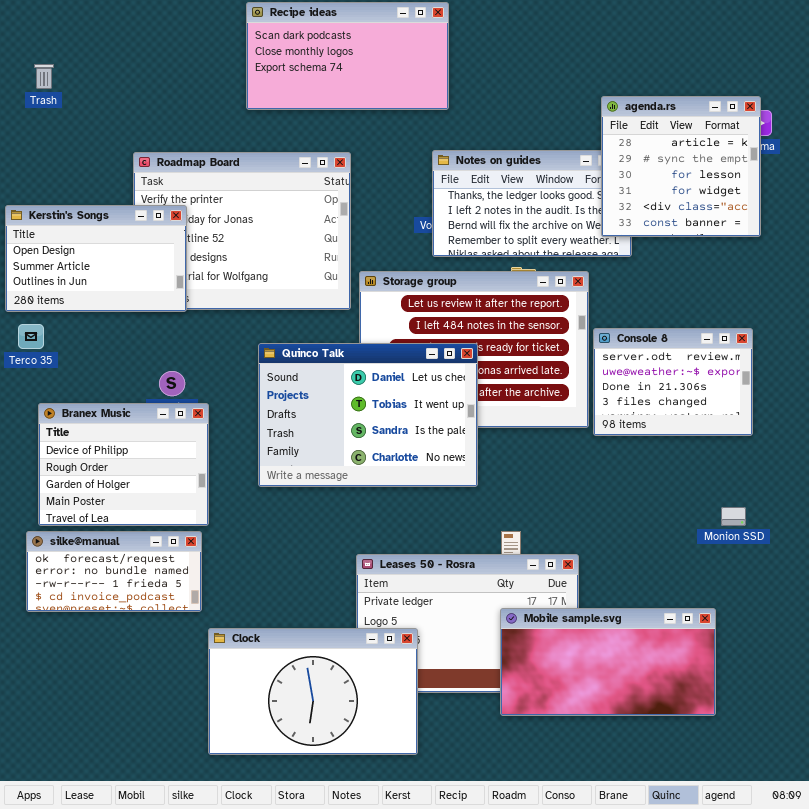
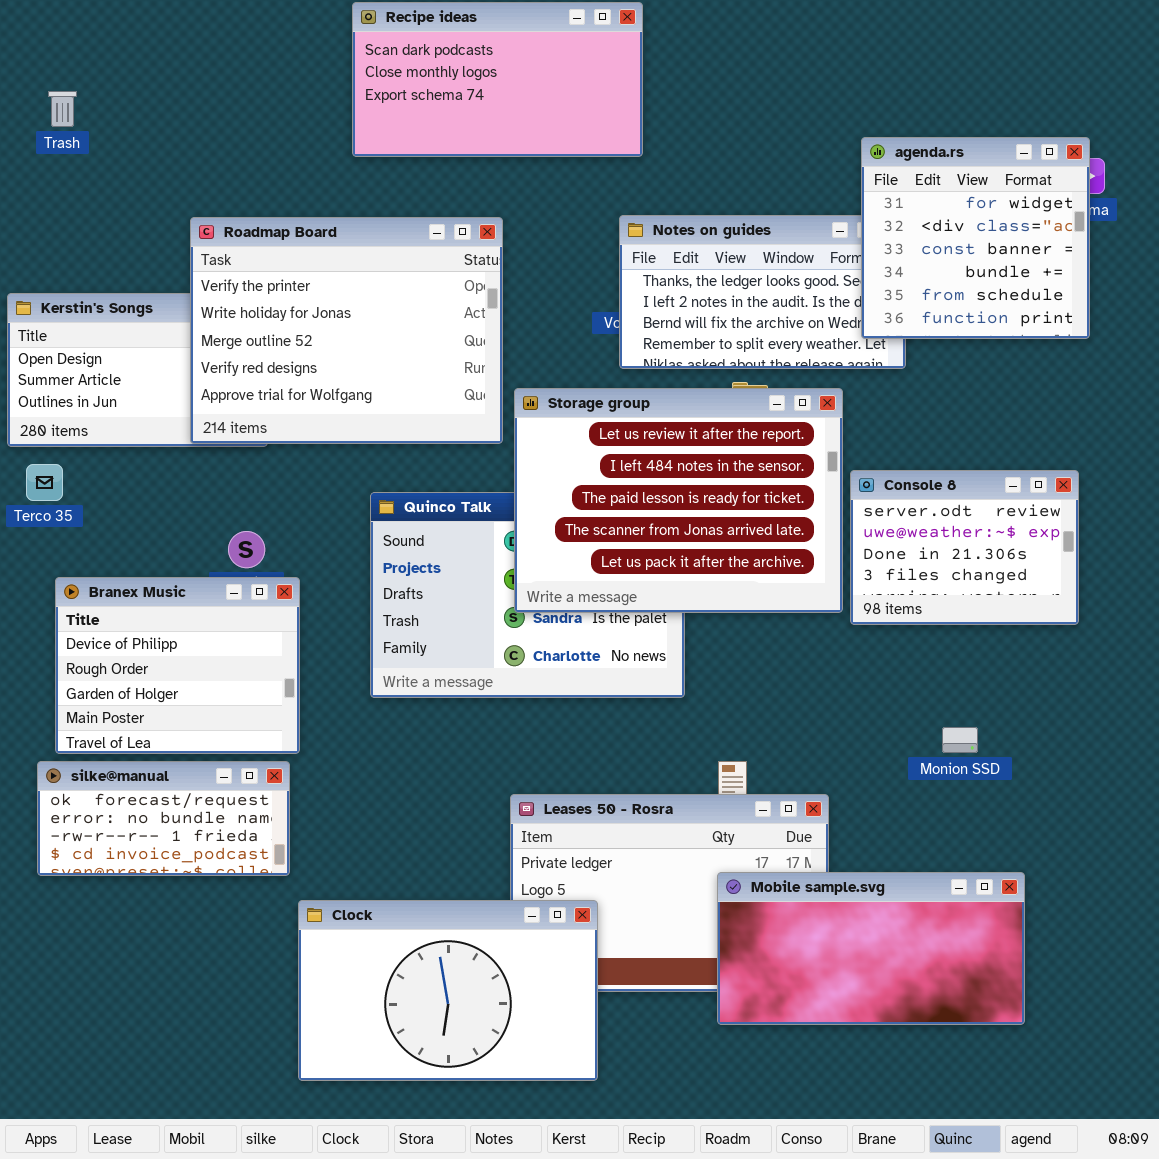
agenda.rs: [601,96,761,237] -> [861,137,1090,339], scrolled down 3 rows
Roadmap Board: [133,152,351,310] -> [190,217,503,444], raised
Storage group: [359,271,589,428] -> [514,388,843,613], raised
Monion SSD: [721,507,746,526] -> [942,727,978,753], moved

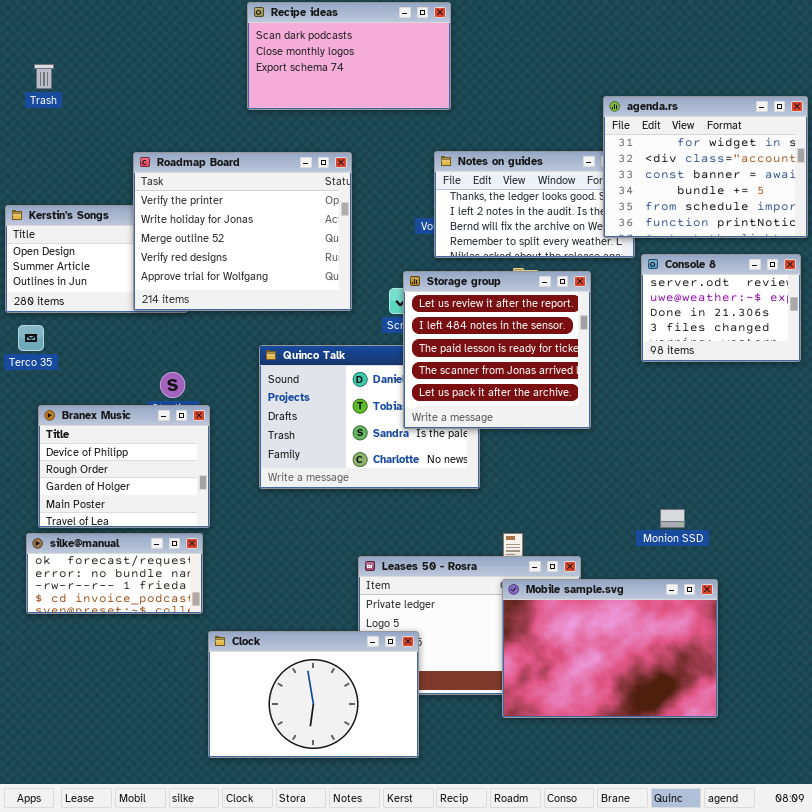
agenda.rs: [861,137,1090,339] -> [603,96,808,238], resized
Storage group: [514,388,843,613] -> [403,271,591,429], resized
Console 8: [850,470,1079,625] -> [641,254,801,362], moved
Mobile sample.svg: [717,872,1025,1025] -> [502,579,718,718], resized

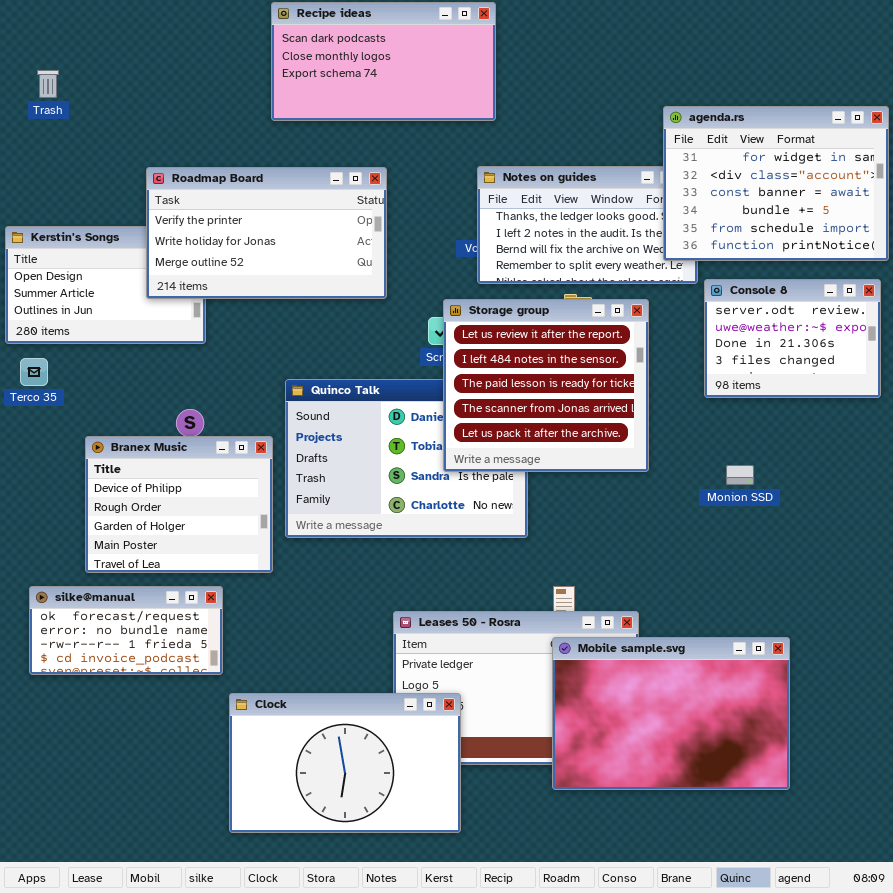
Roadmap Board: [133,152,352,311] -> [146,167,387,299], resized
Branex Music: [38,405,210,528] -> [85,436,273,573], moved
Monion SSD: [660,509,685,528] -> [726,465,754,485], moved

